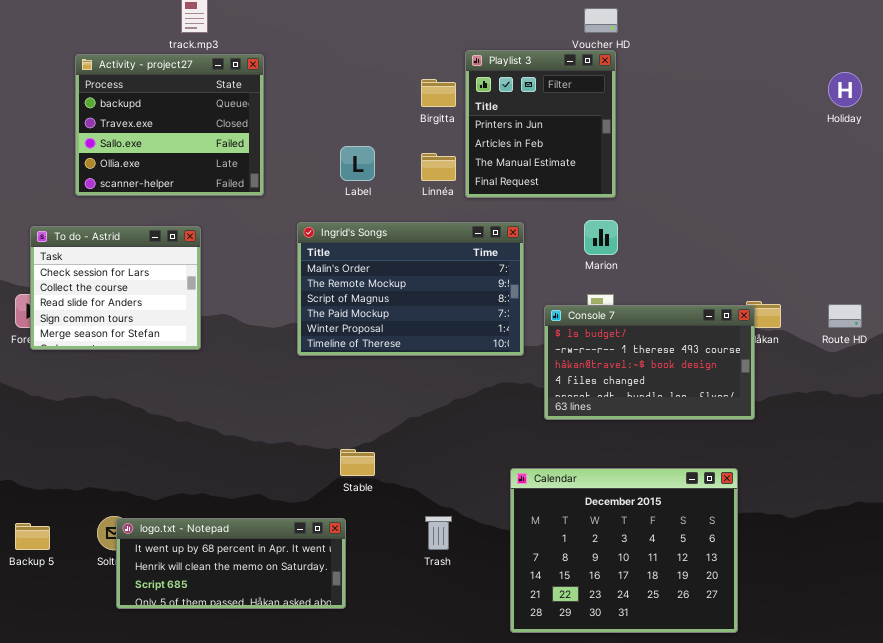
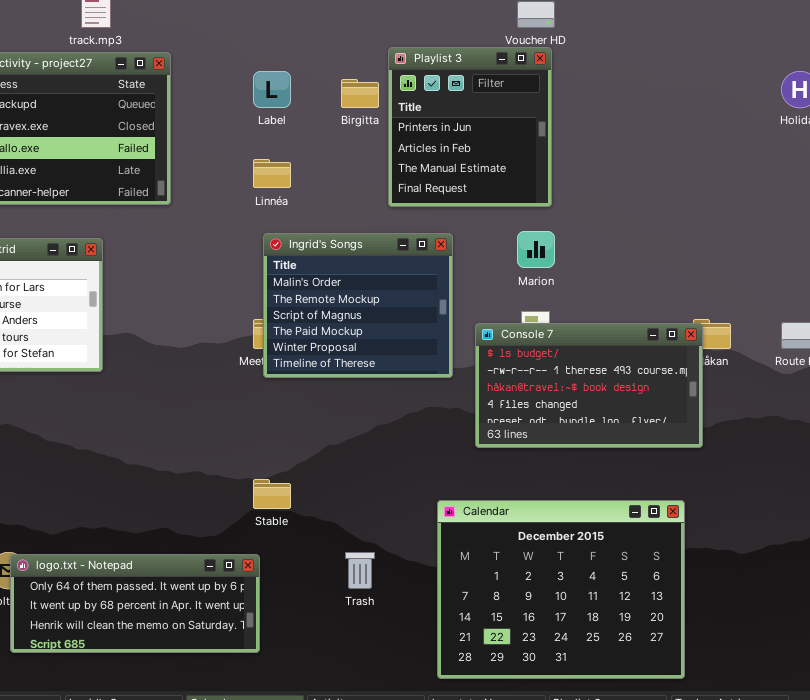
Label: [340,146,375,181] -> [253,71,291,108], moved
Linnéa: [421,153,456,181] -> [253,159,291,188], moved
Ingrid's Songs: [297,222,524,356] -> [263,233,453,378], resized
logo.txt - Notepad: [116,518,346,609] -> [10,554,260,653], scrolled up 1 row

